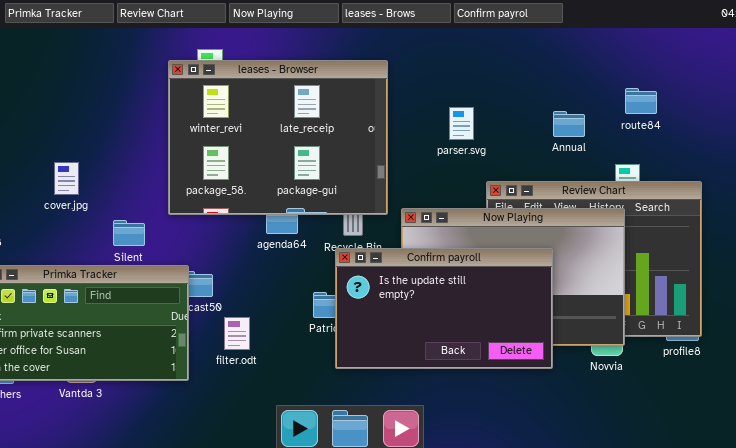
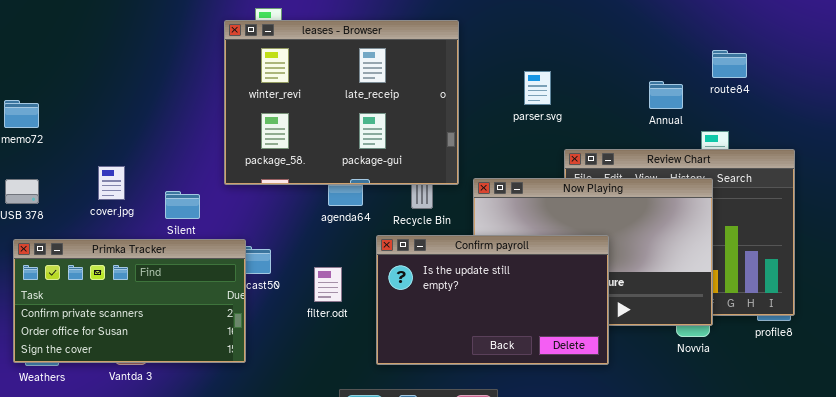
Annual: [553,111,585,137] -> [649,81,683,109], moved
cover.jpg: [54,162,79,195] -> [98,166,125,200], moved
Confirm payroll: [335,248,553,369] -> [376,235,609,365], moved
filter.odt: [224,317,250,350] -> [314,267,342,302], moved

